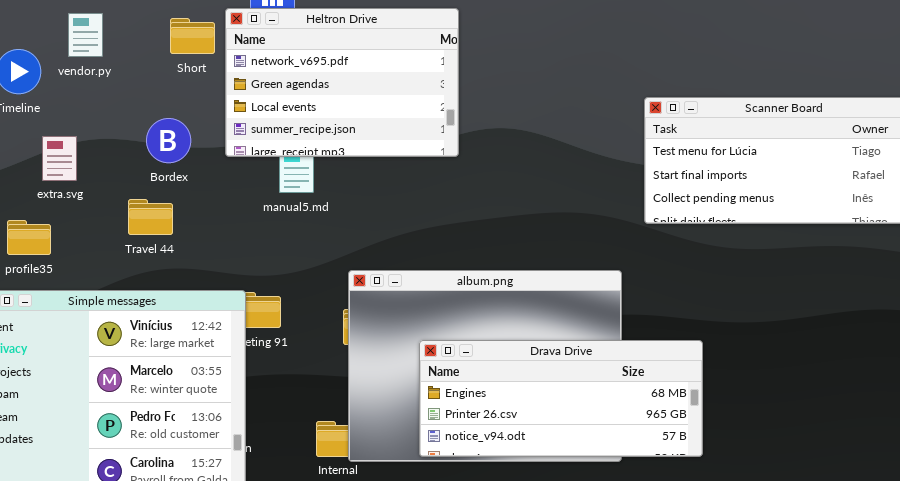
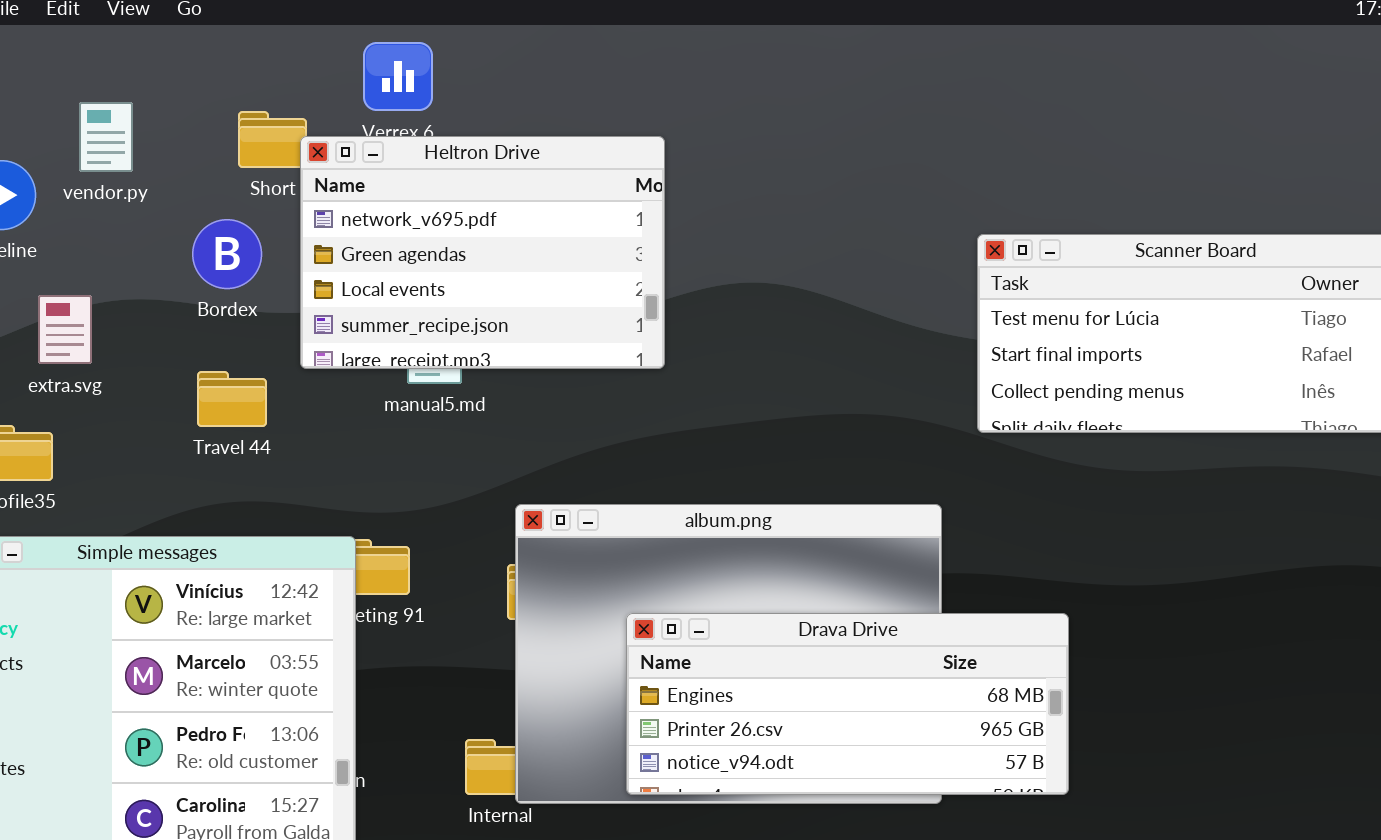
Heltron Drive: [225,8,459,157] -> [300,136,665,369], moved
Bordex: [146,118,191,163] -> [192,219,262,289], moved
Travel 44: [128,199,173,235] -> [197,371,267,427], moved

